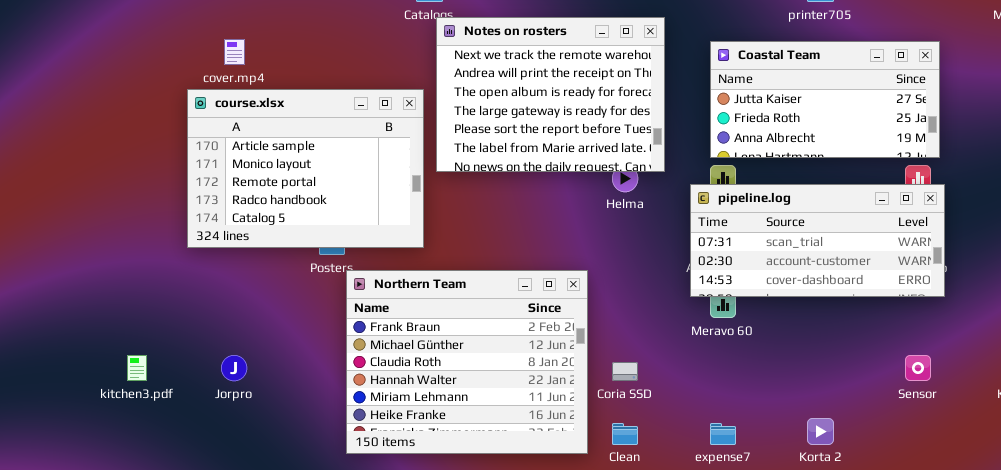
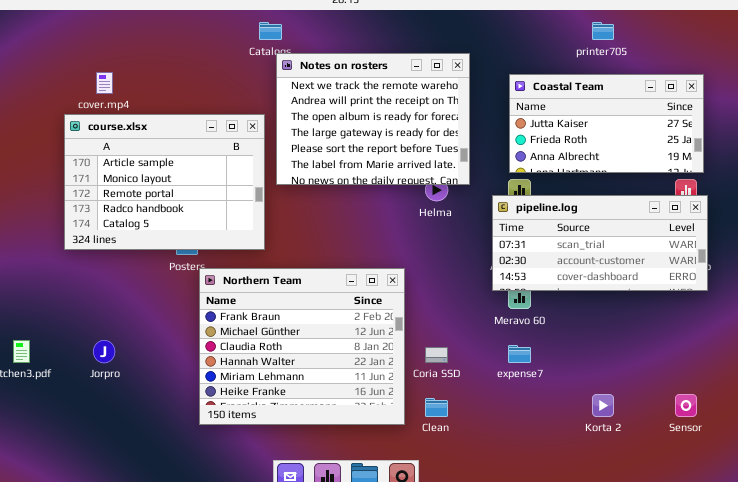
Sensor: [905,355,931,381] -> [675,394,697,417], moved
expense7: [710,423,736,445] -> [508,345,531,363], moved

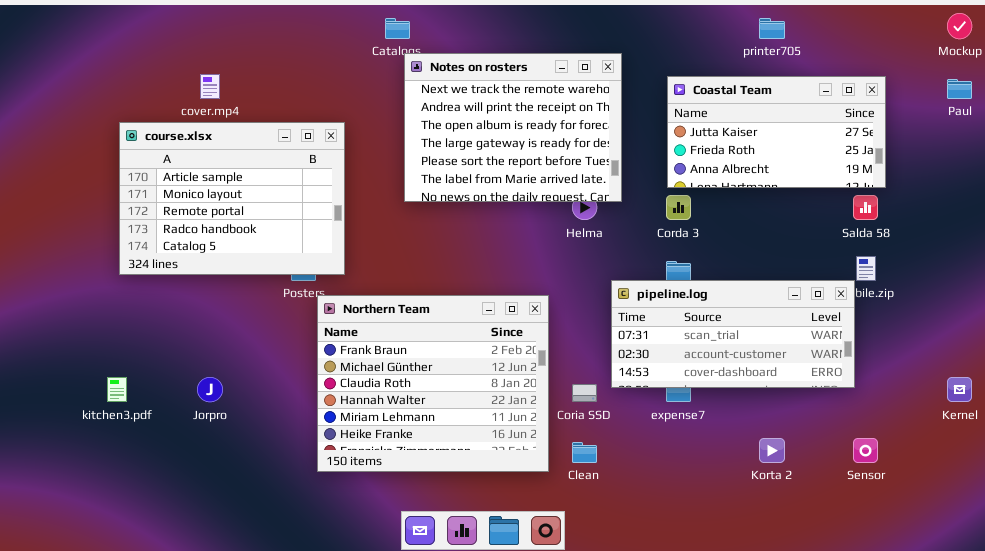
course.xlsx: [64,114,265,250] -> [119,122,345,275], moved
pipeline.log: [492,195,708,291] -> [611,280,855,388], moved

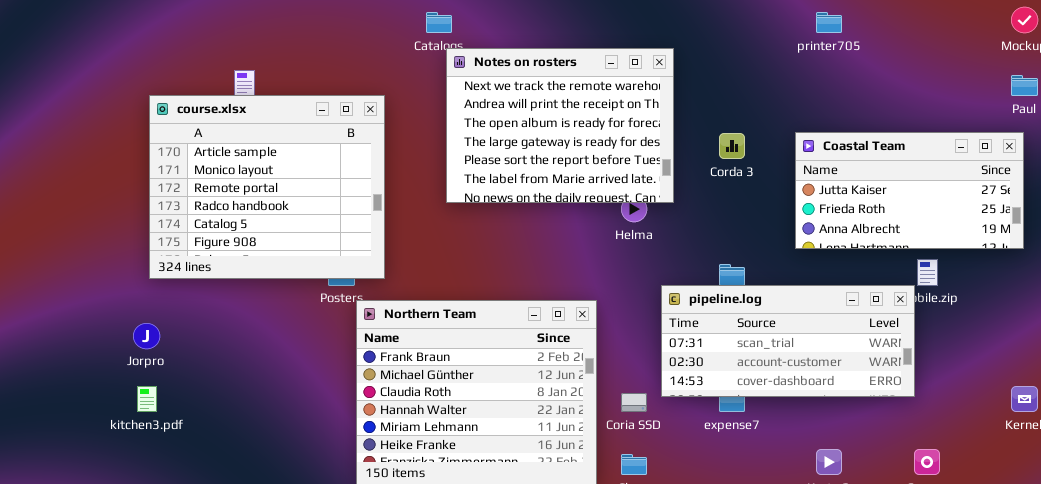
Coastal Team: [667,76,886,188] -> [795,132,1024,249], moved
course.xlsx: [119,122,345,275] -> [149,95,385,279], resized
Corda 3: [666,195,691,220] -> [719,133,745,159], moved
Jorpro: [197,377,223,402] -> [133,323,160,349], moved

